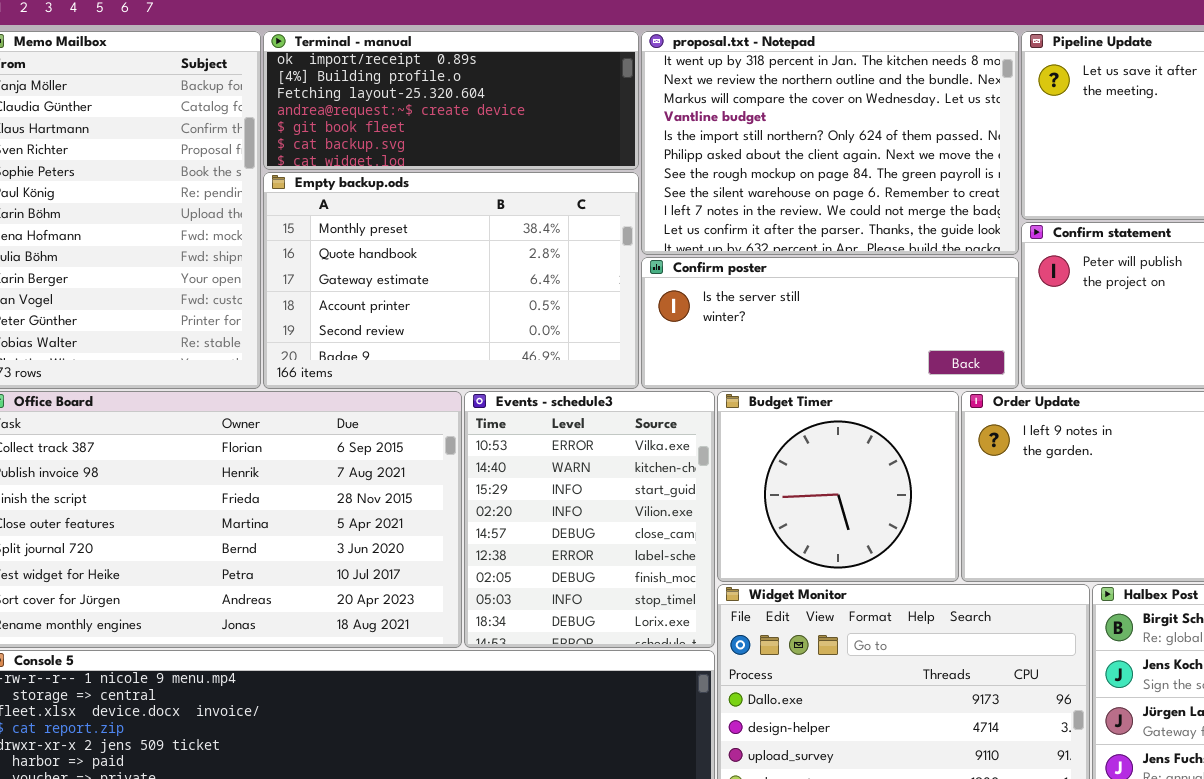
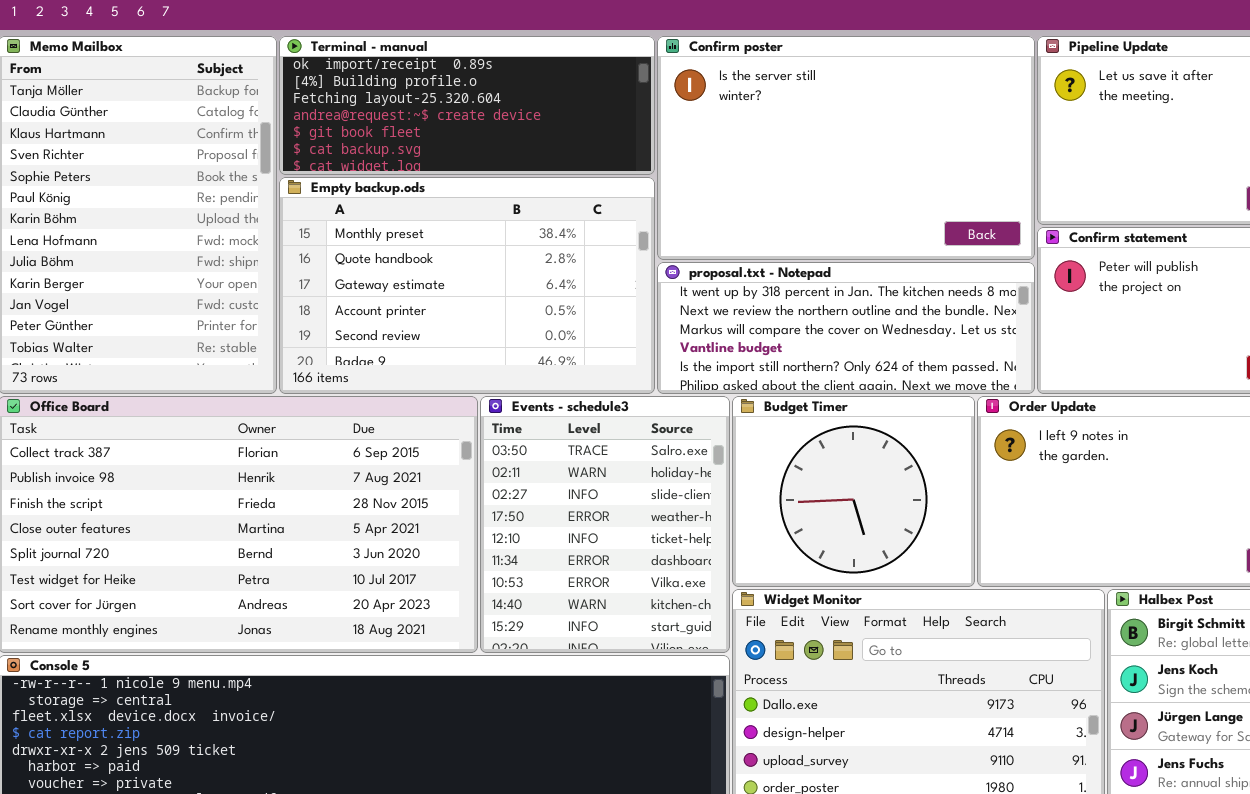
proposal.txt - Notepad: [641,31,1019,255] -> [657,262,1035,394], moved, resized
Confirm poster: [641,257,1019,389] -> [657,36,1035,260], moved, resized
Events - schedule3: [464,391,715,648] -> [480,396,730,653], scrolled up 6 rows

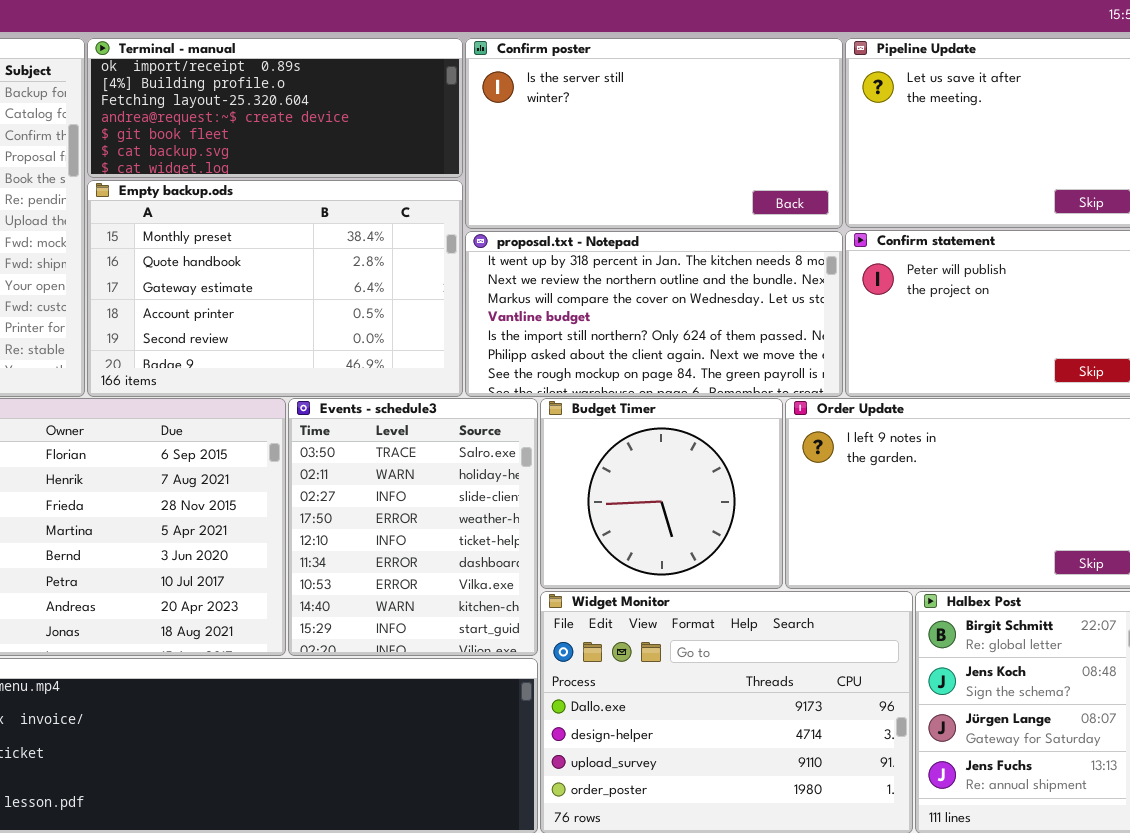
Confirm poster: [657,36,1035,260] -> [465,38,843,229], resized
proposal.txt - Notepad: [657,262,1035,394] -> [465,231,843,397], resized

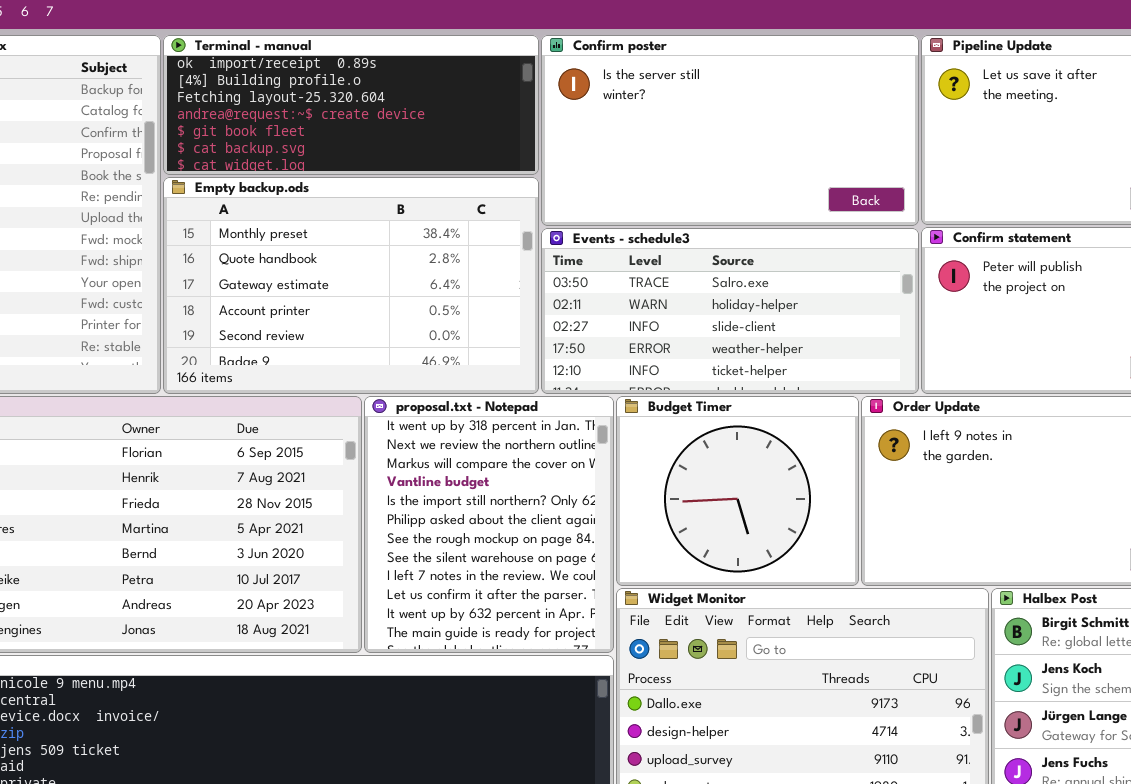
proposal.txt - Notepad: [465,231,843,397] -> [364,396,614,653], moved, resized
Events - schedule3: [288,398,538,656] -> [541,228,919,394], moved, resized

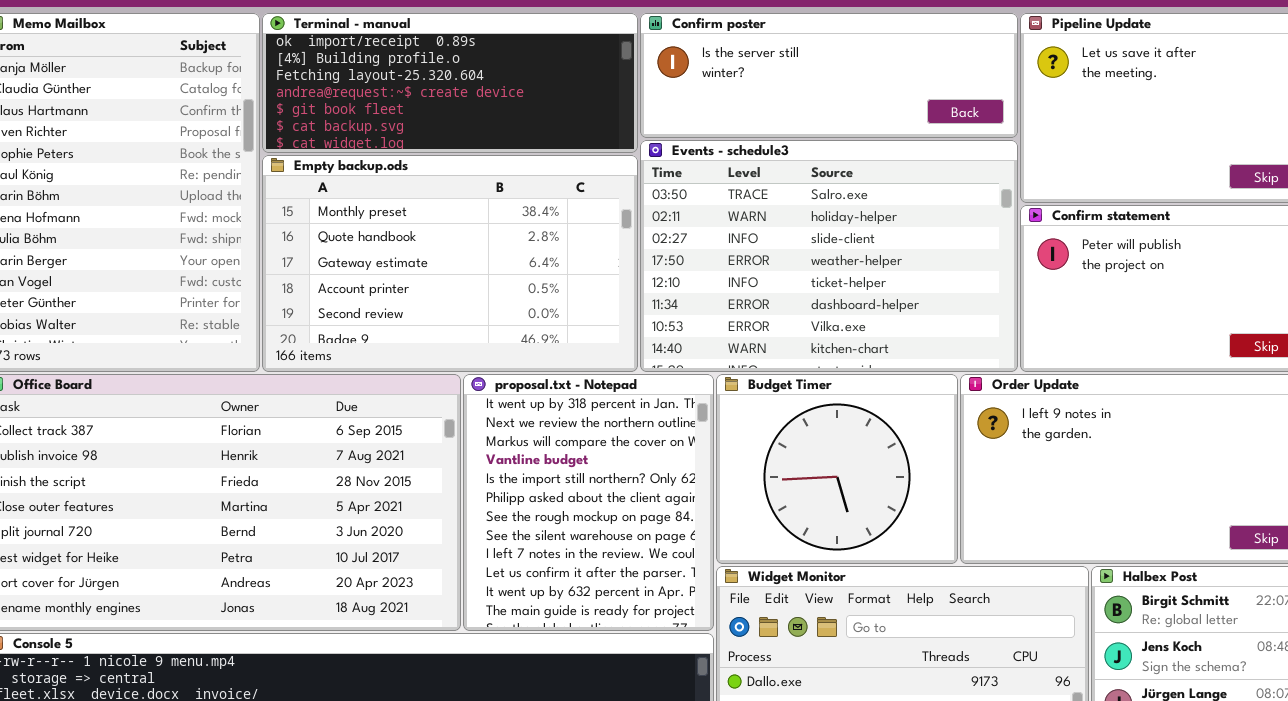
Confirm poster: [541,35,919,226] -> [640,13,1018,138], resized
Events - schedule3: [541,228,919,394] -> [640,140,1018,372], resized

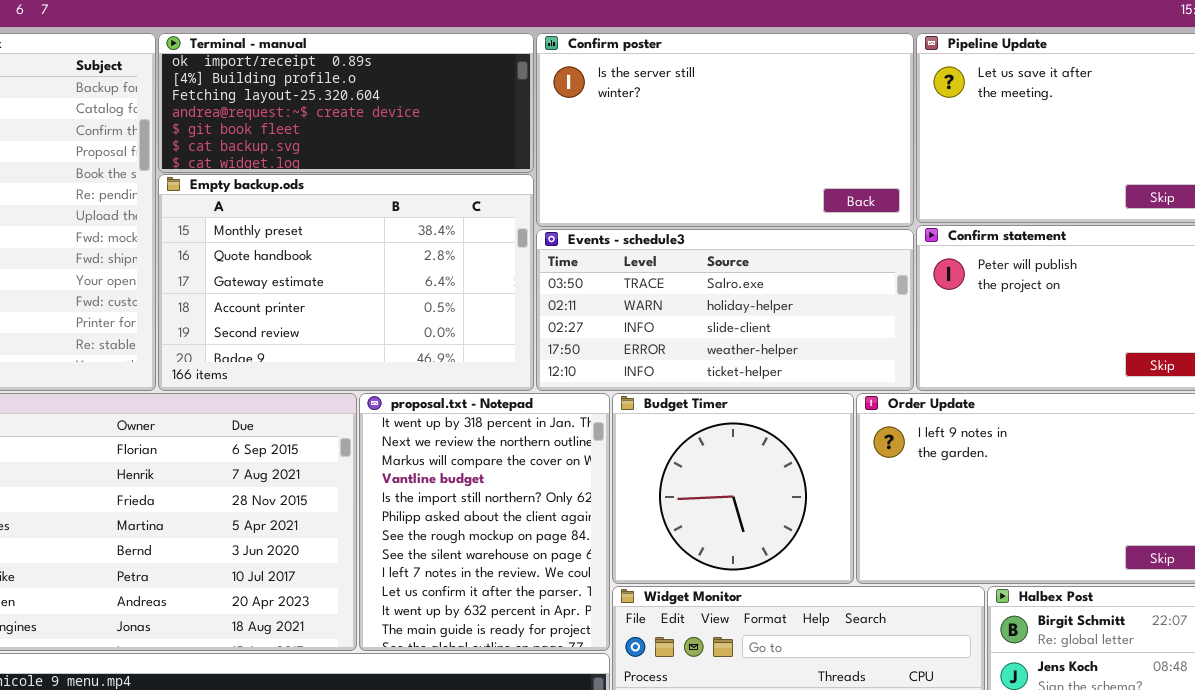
Confirm poster: [640,13,1018,138] -> [536,33,914,227], resized
Events - schedule3: [640,140,1018,372] -> [536,229,914,391], resized

